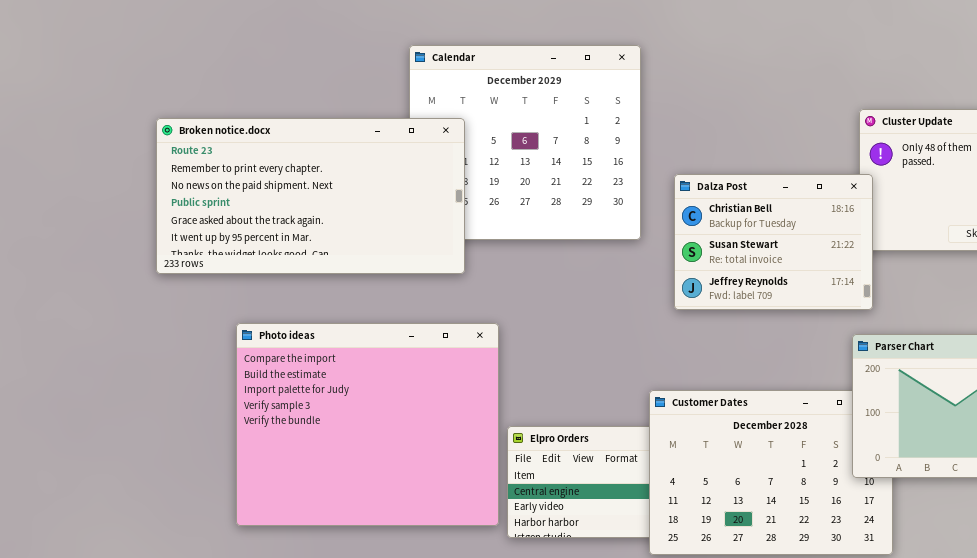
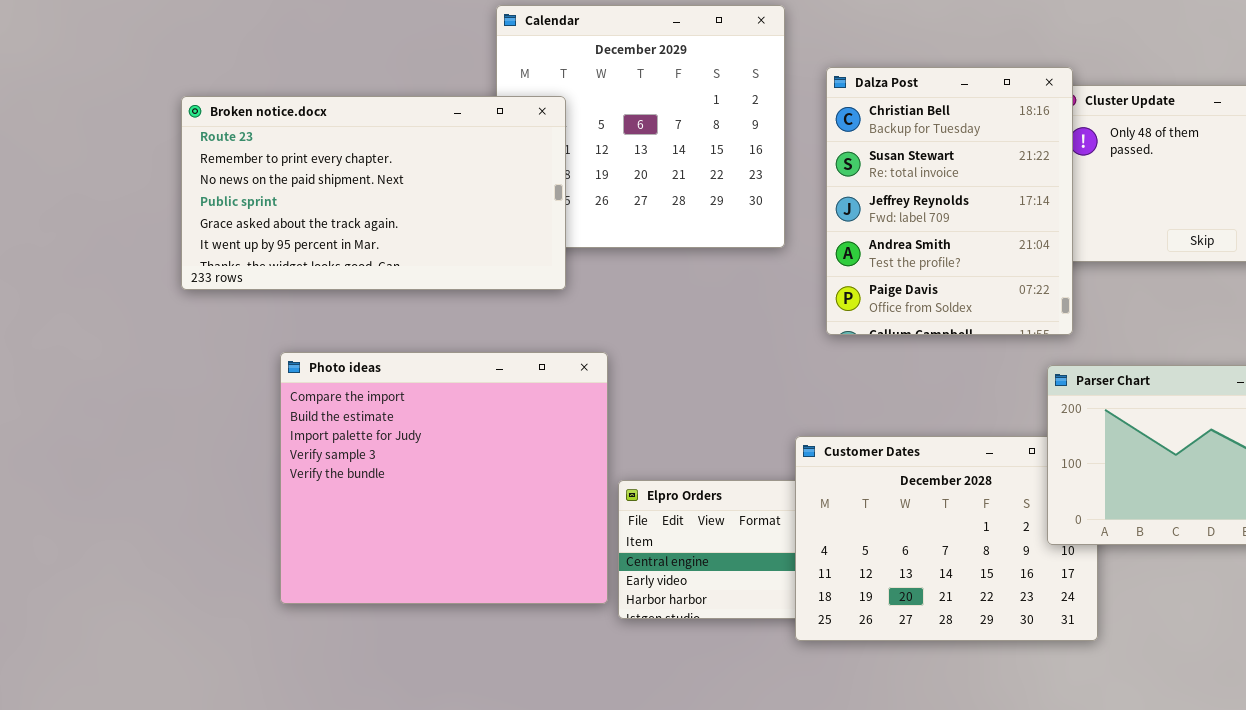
Dalza Post: [674,174,873,310] -> [826,67,1073,335], resized

